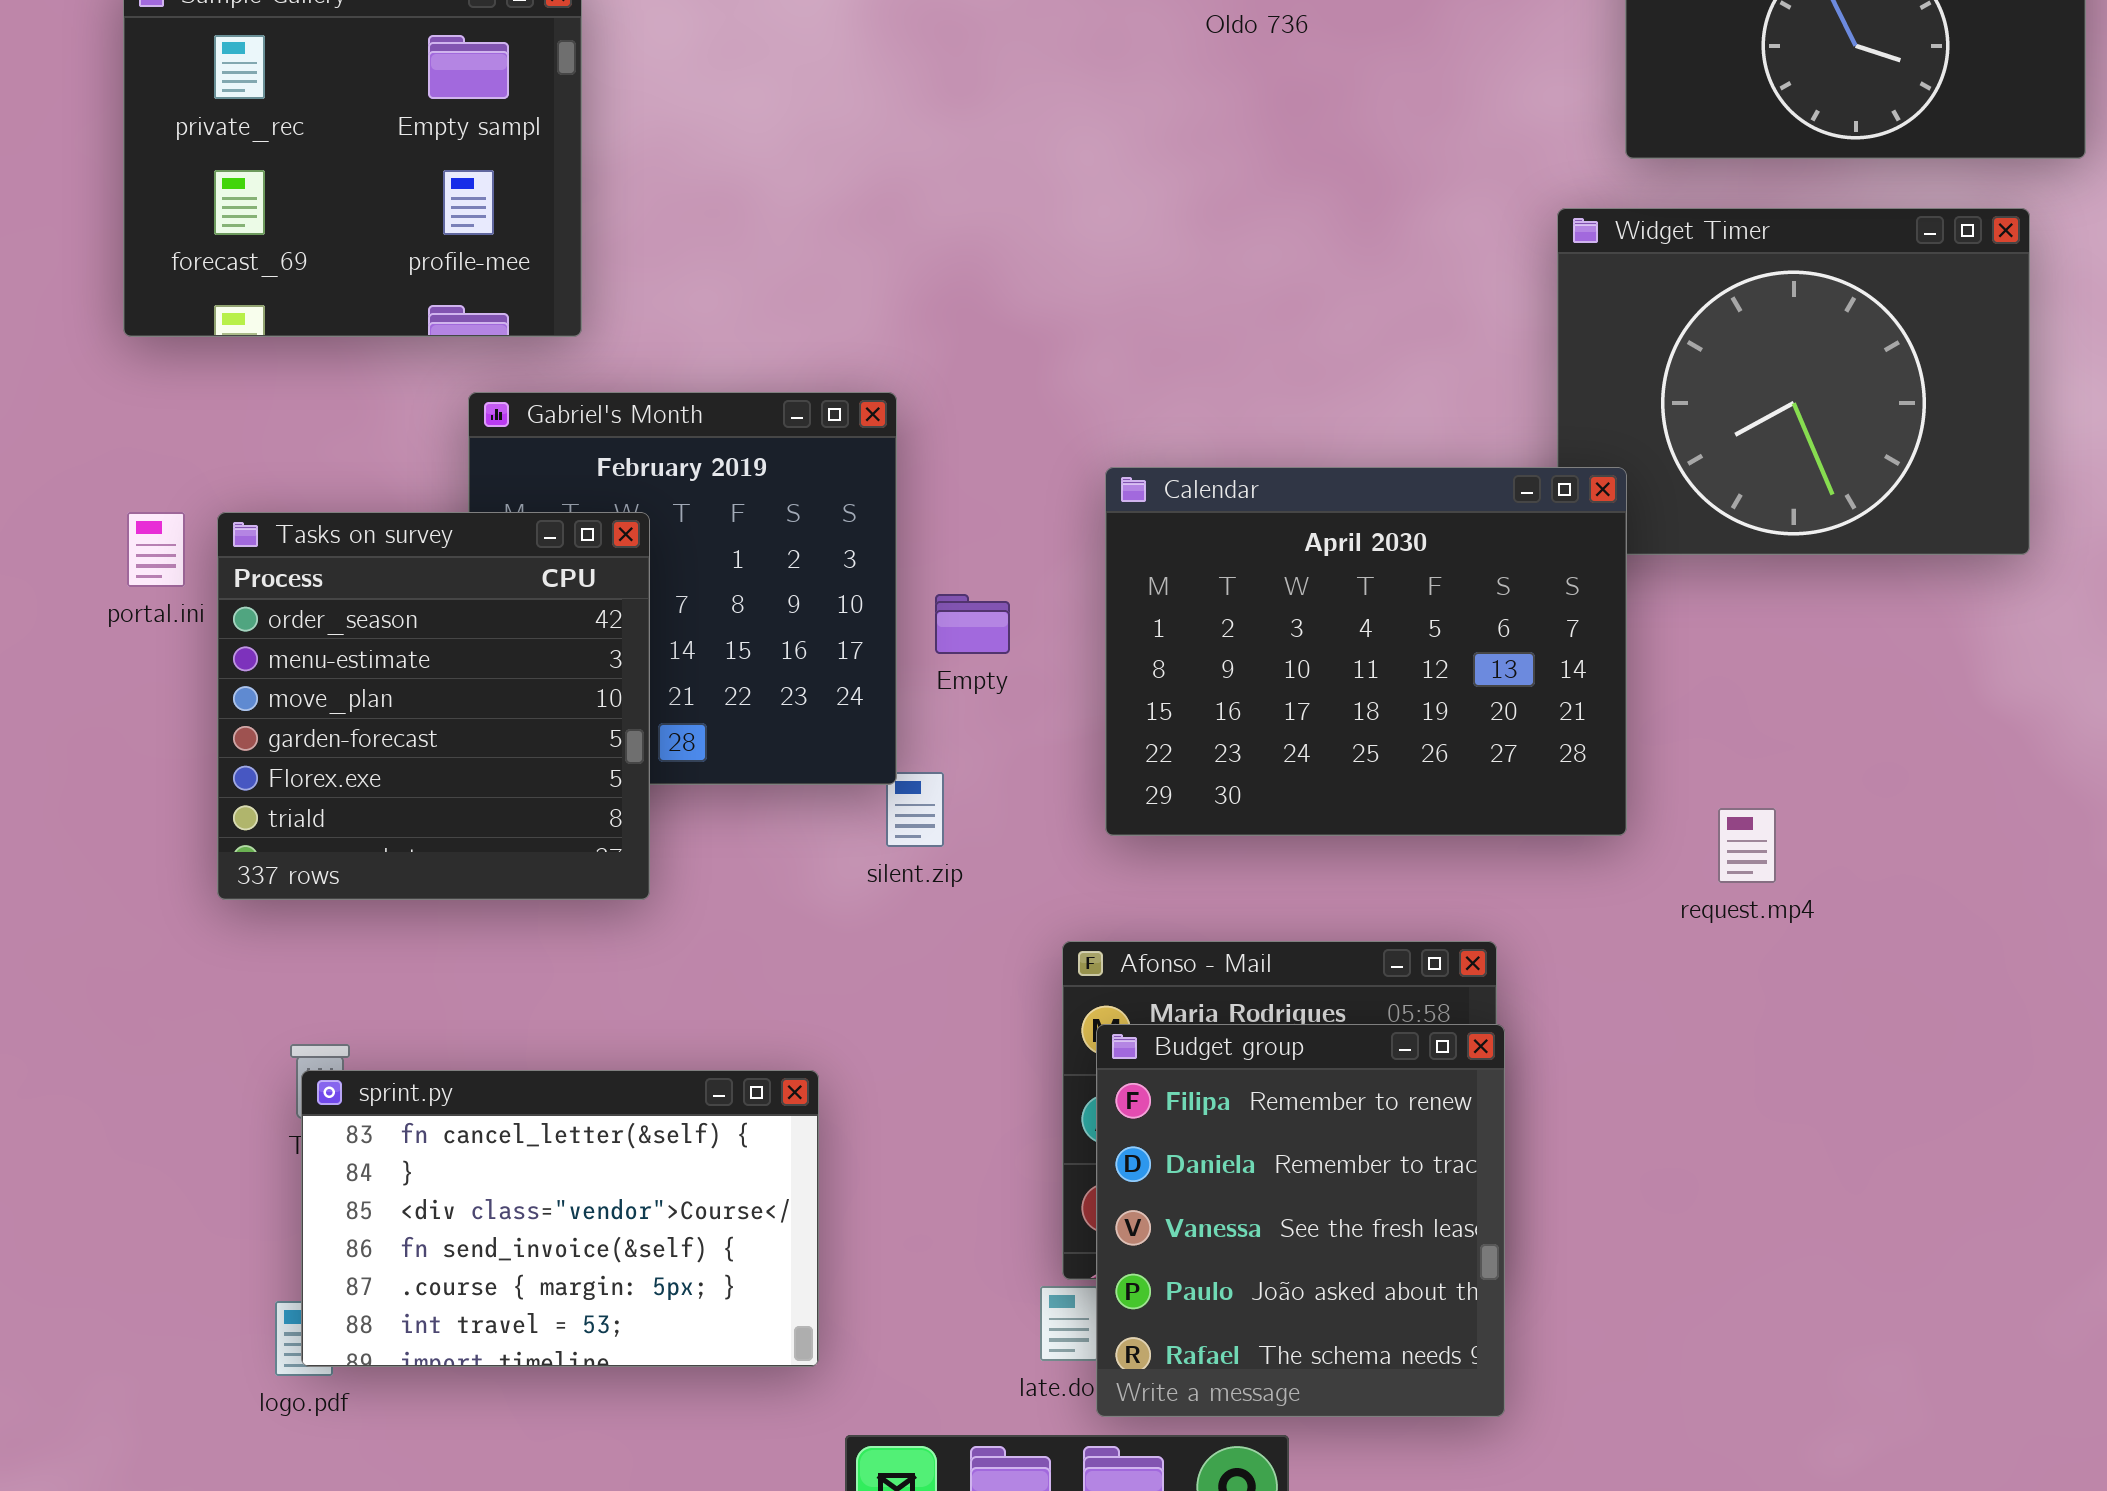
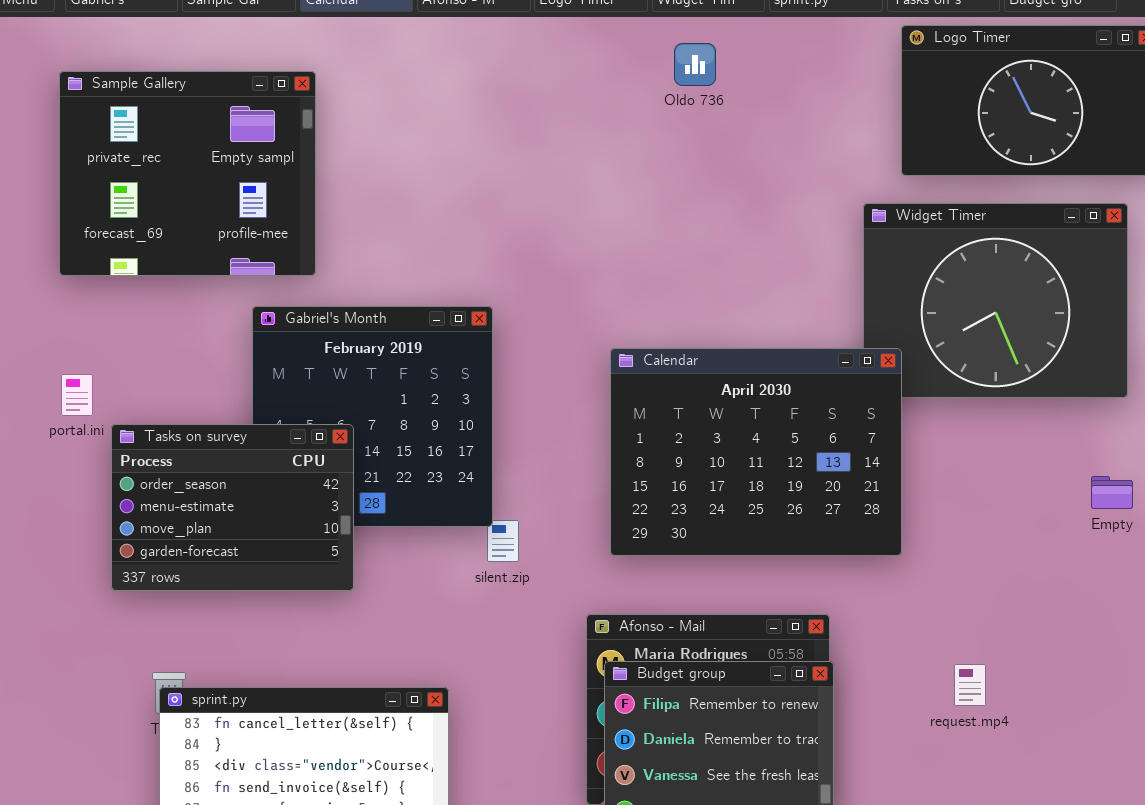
Tasks on survey: [217,512,650,900] -> [111,424,354,591], resized
Empty: [935,594,1010,654] -> [1091,476,1133,509], moved
request.mp4: [1718,808,1776,883] -> [954,664,986,706], moved

